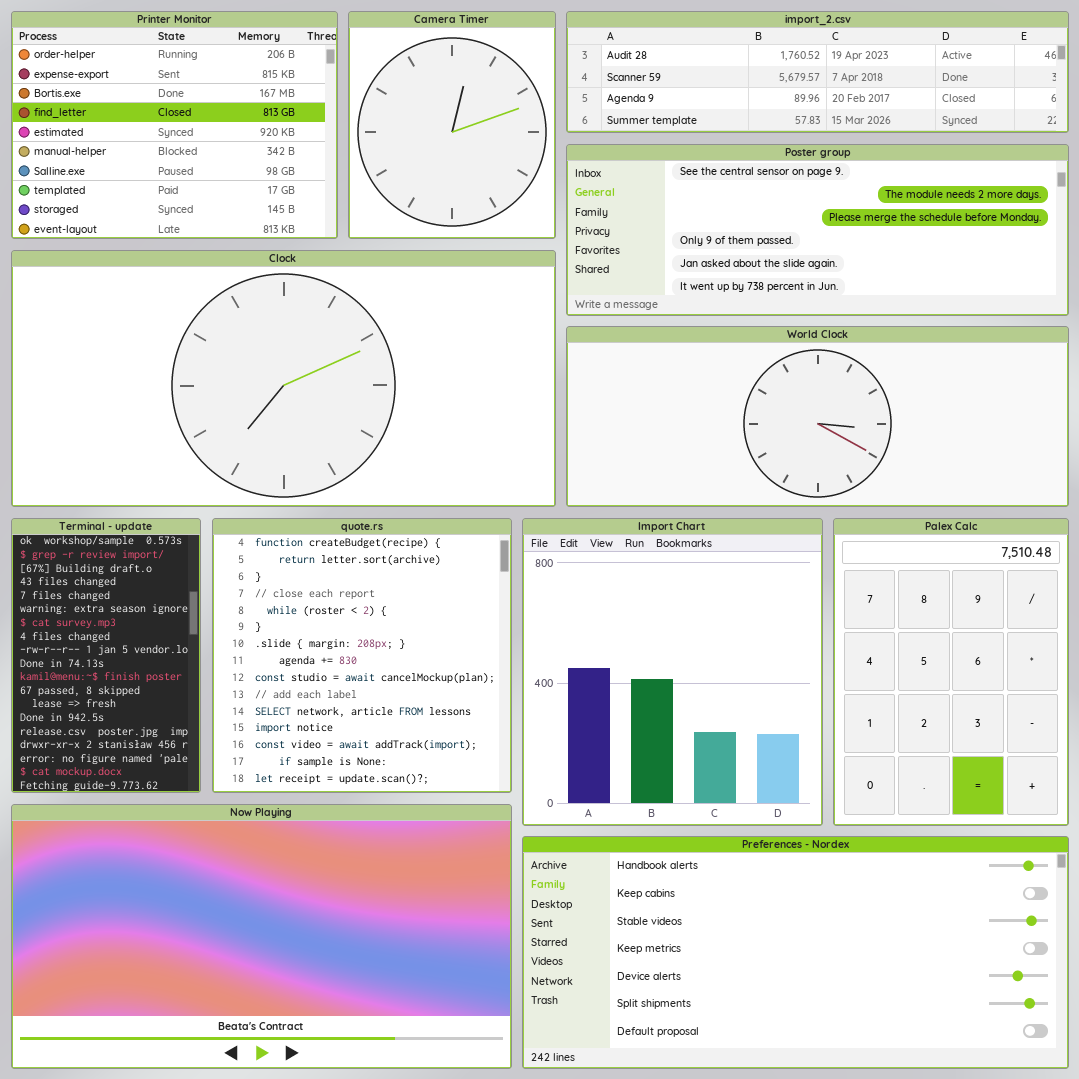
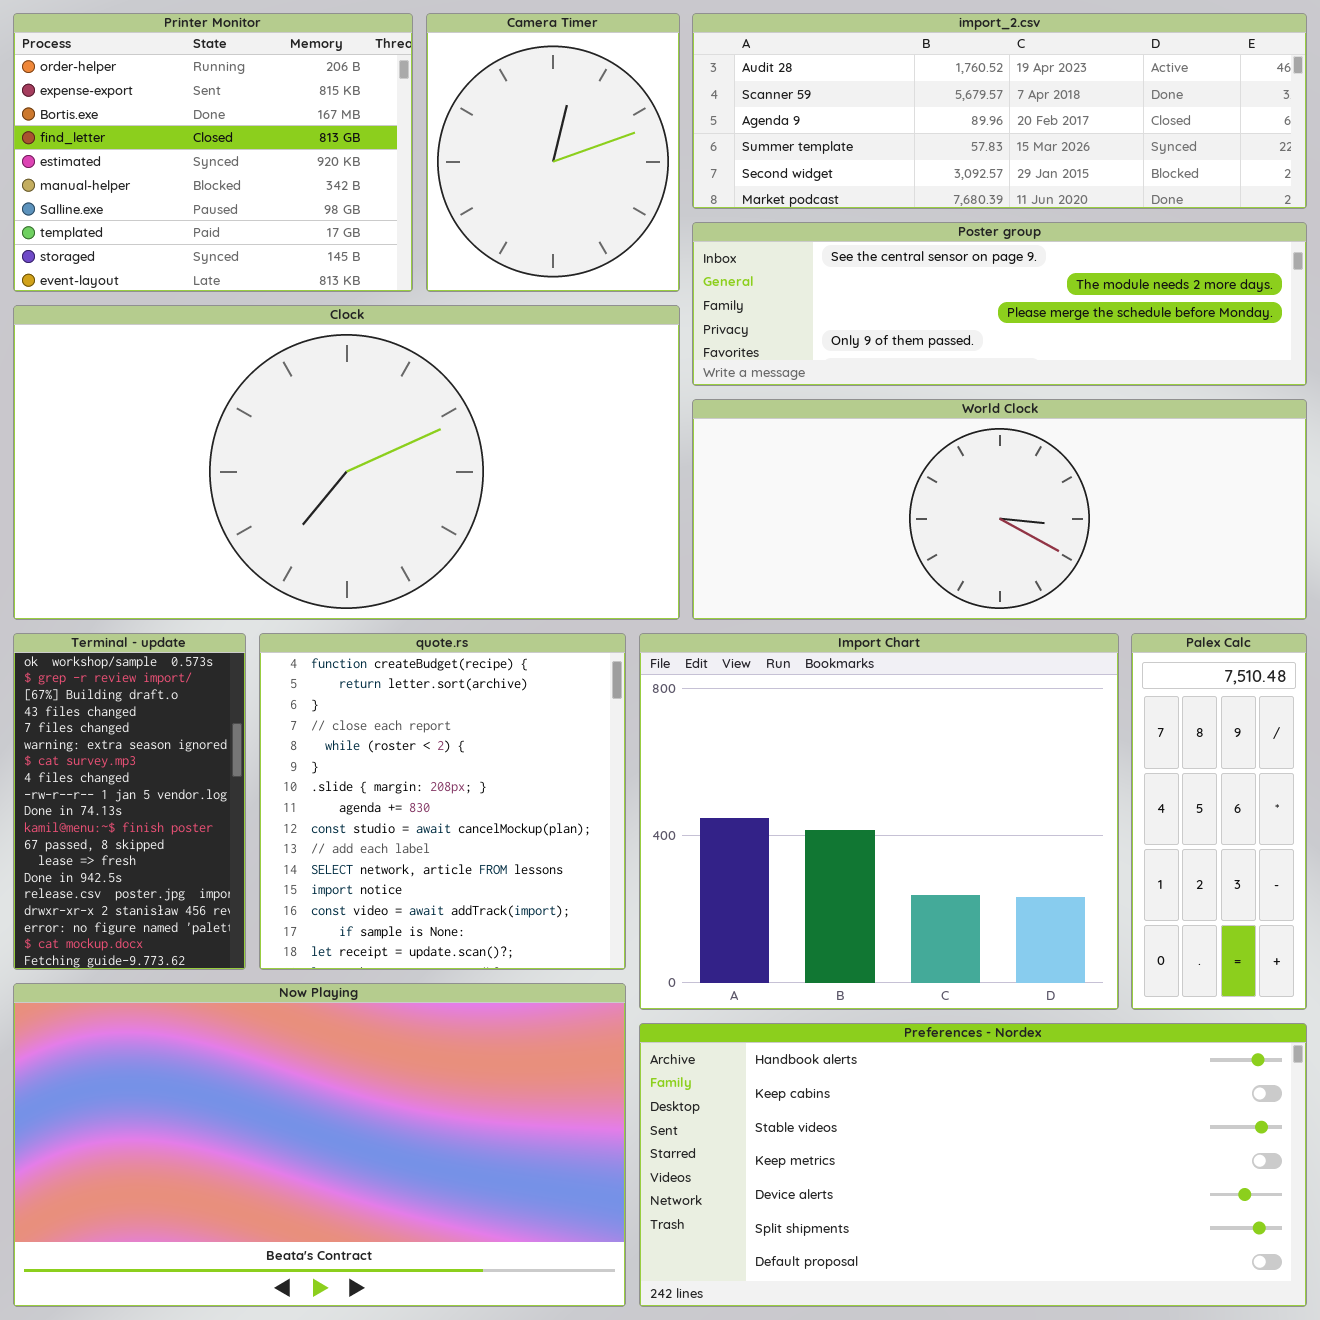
import_2.csv: [566,11,1069,133] -> [692,13,1307,209], resized
Poster group: [566,144,1069,316] -> [692,222,1307,386], resized
Import Chart: [522,518,823,826] -> [639,633,1119,1010], resized
Palex Calc: [833,518,1069,826] -> [1131,633,1307,1010], resized

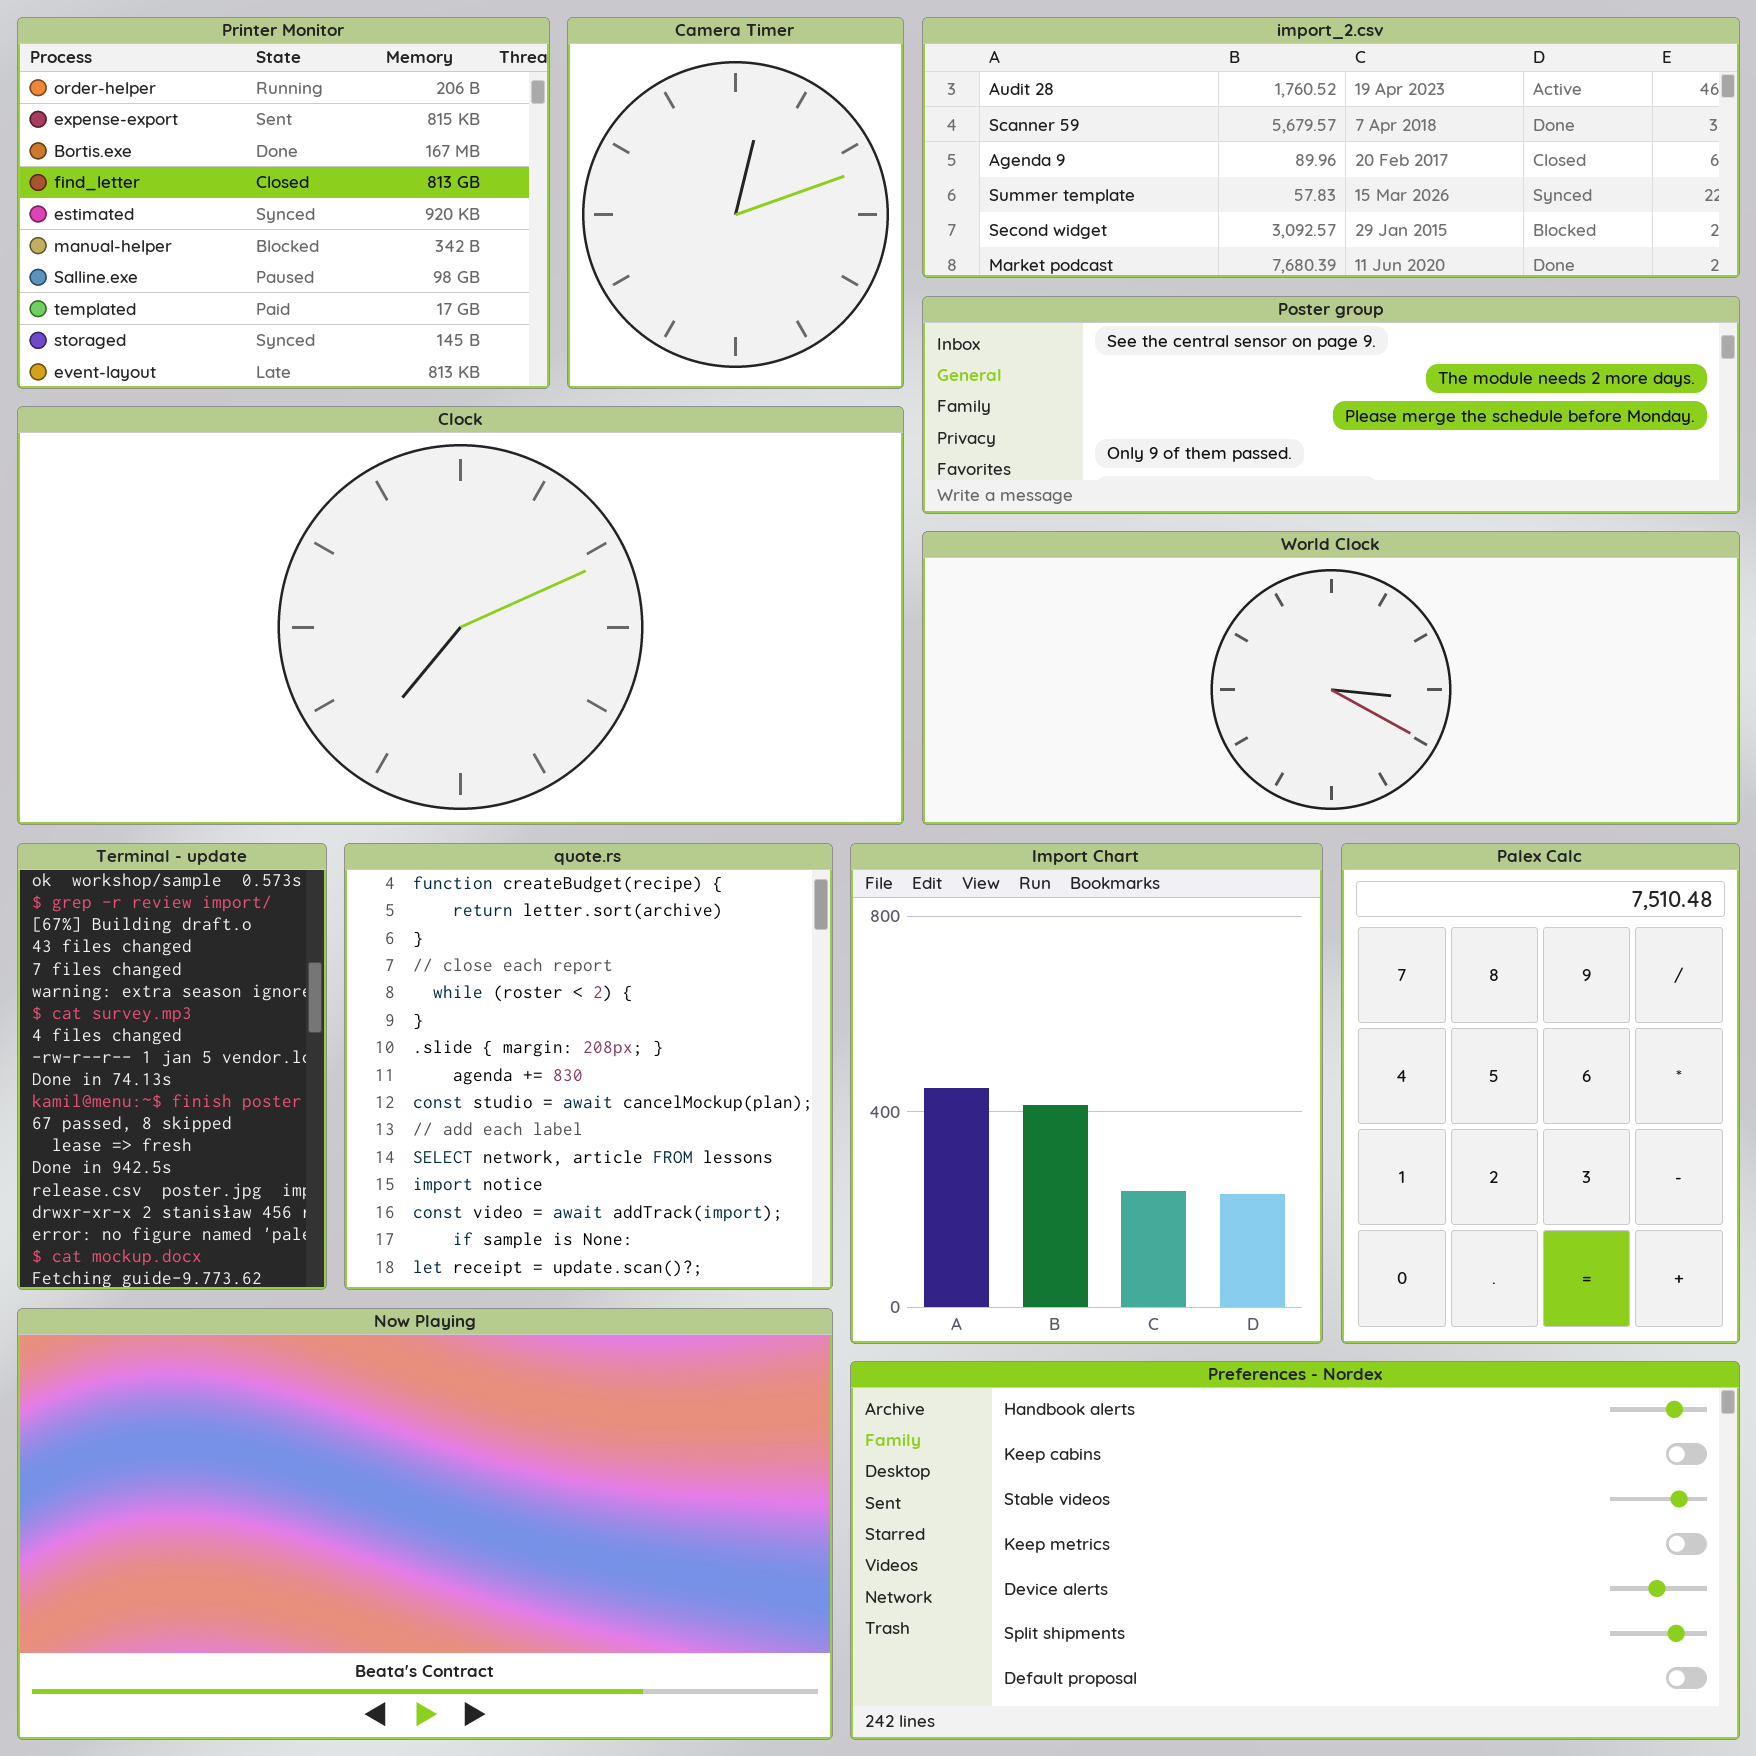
Import Chart: [639,633,1119,1010] -> [850,843,1323,1344], resized
Palex Calc: [1131,633,1307,1010] -> [1341,843,1740,1344], resized

